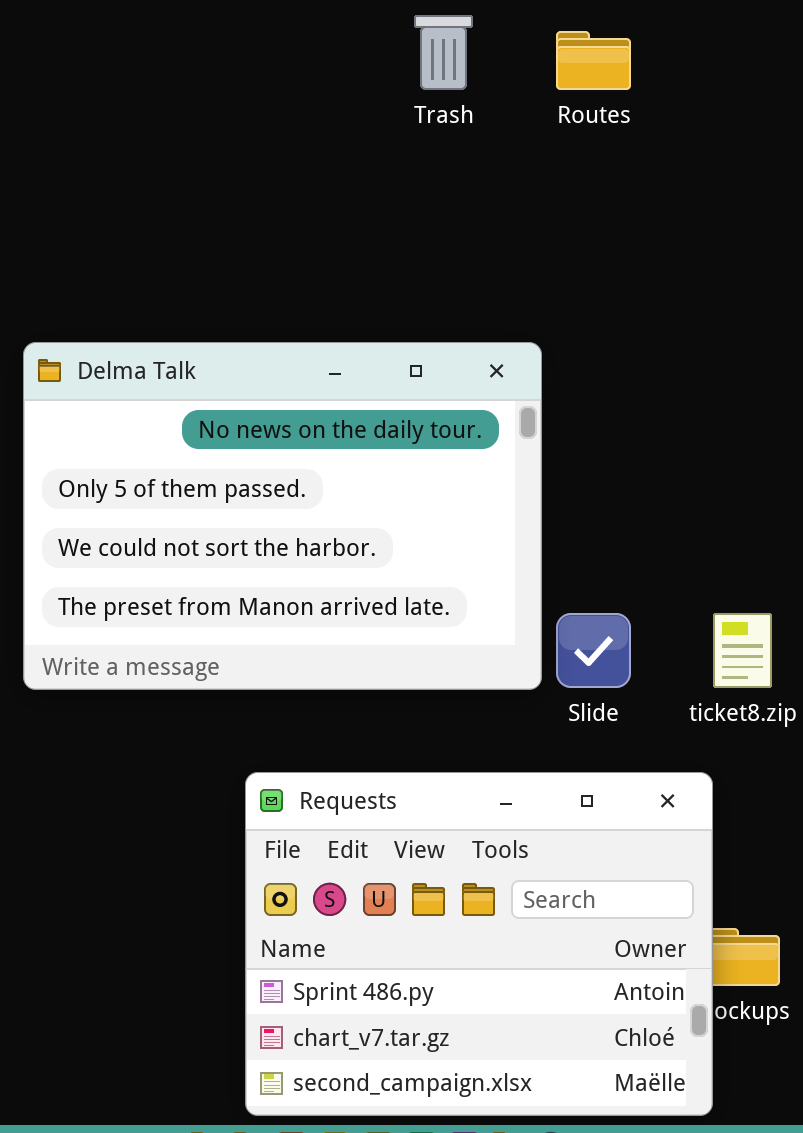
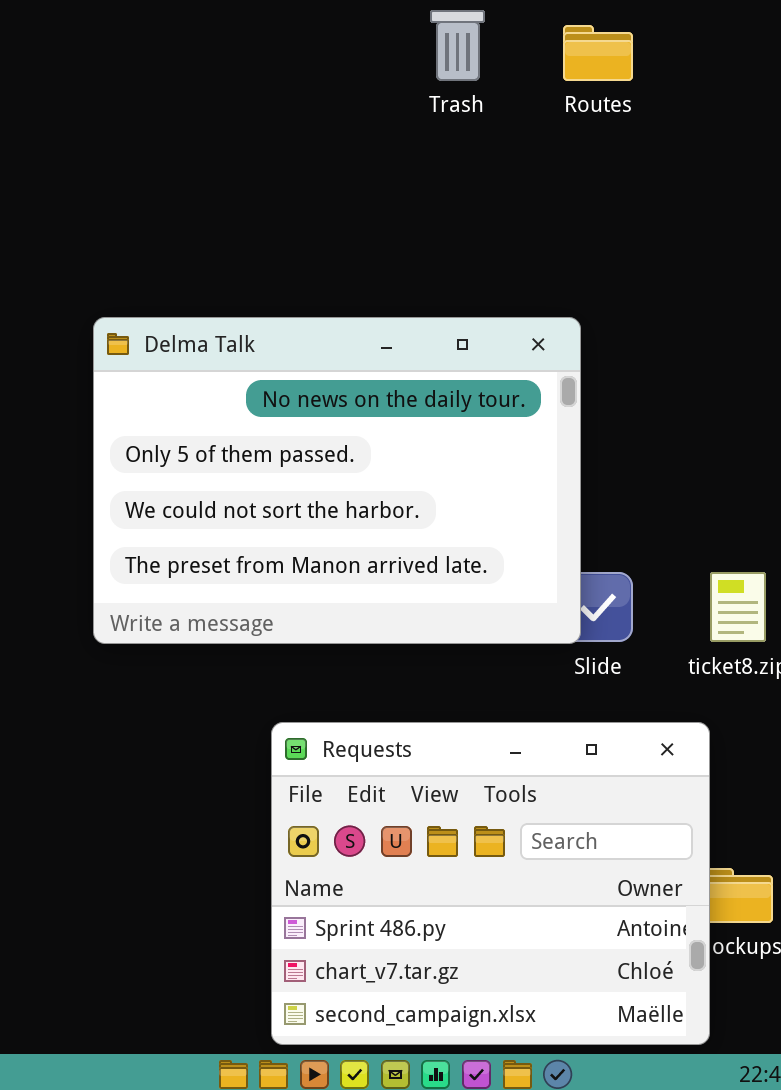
Delma Talk: [23,342,542,690] -> [93,317,581,644], moved

